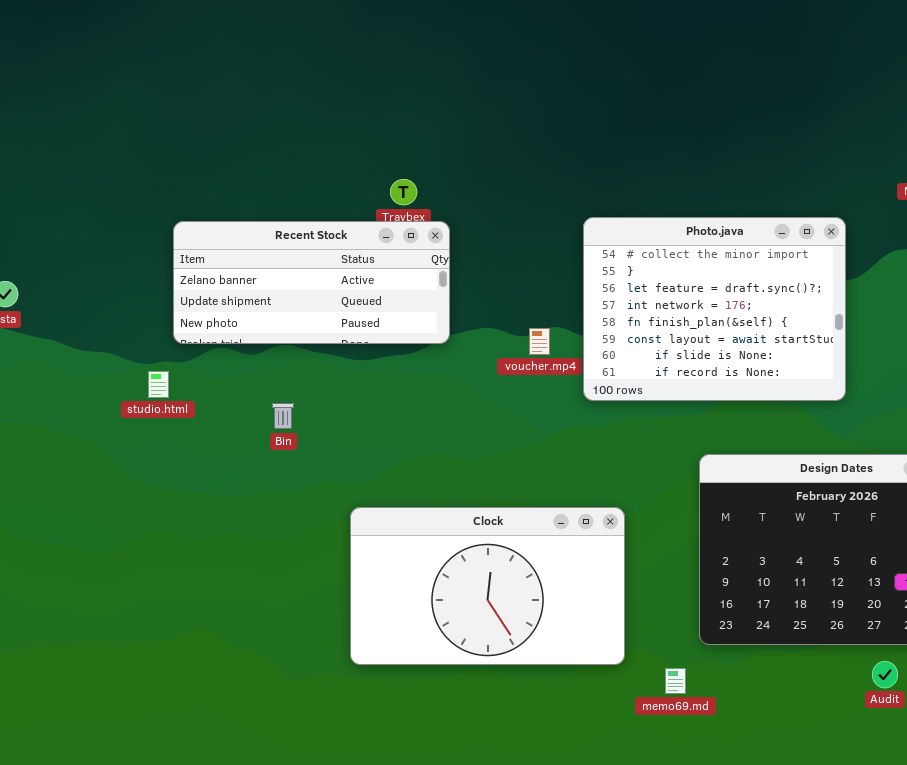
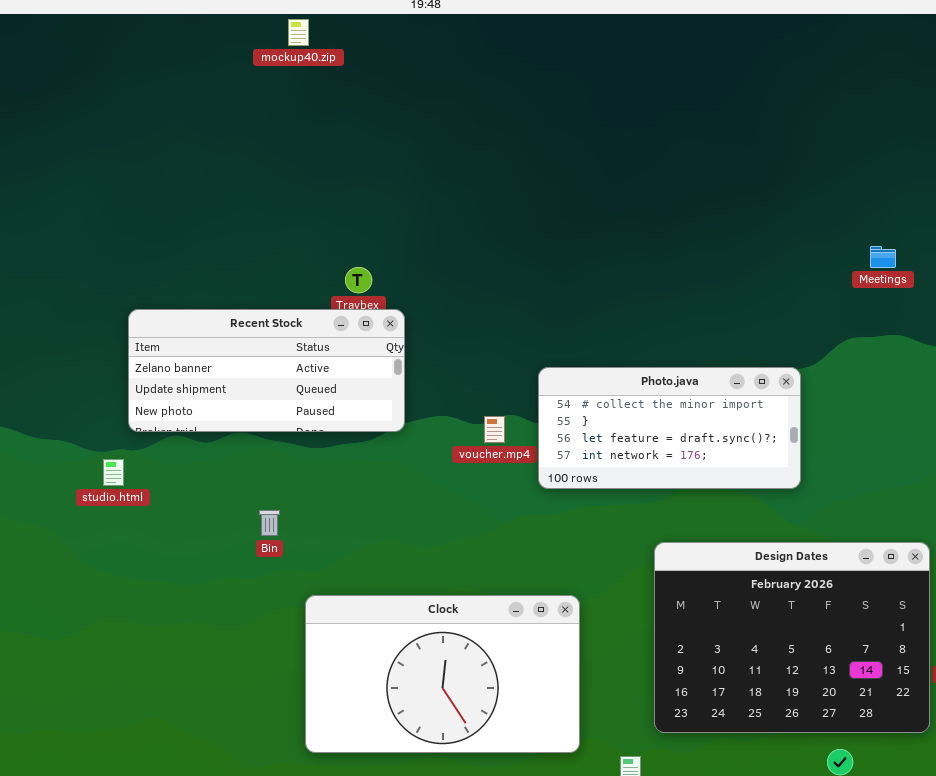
Photo.java: [583,217,846,401] -> [538,367,801,489], resized
Bin: [272,403,294,429] -> [259,510,280,536], moved

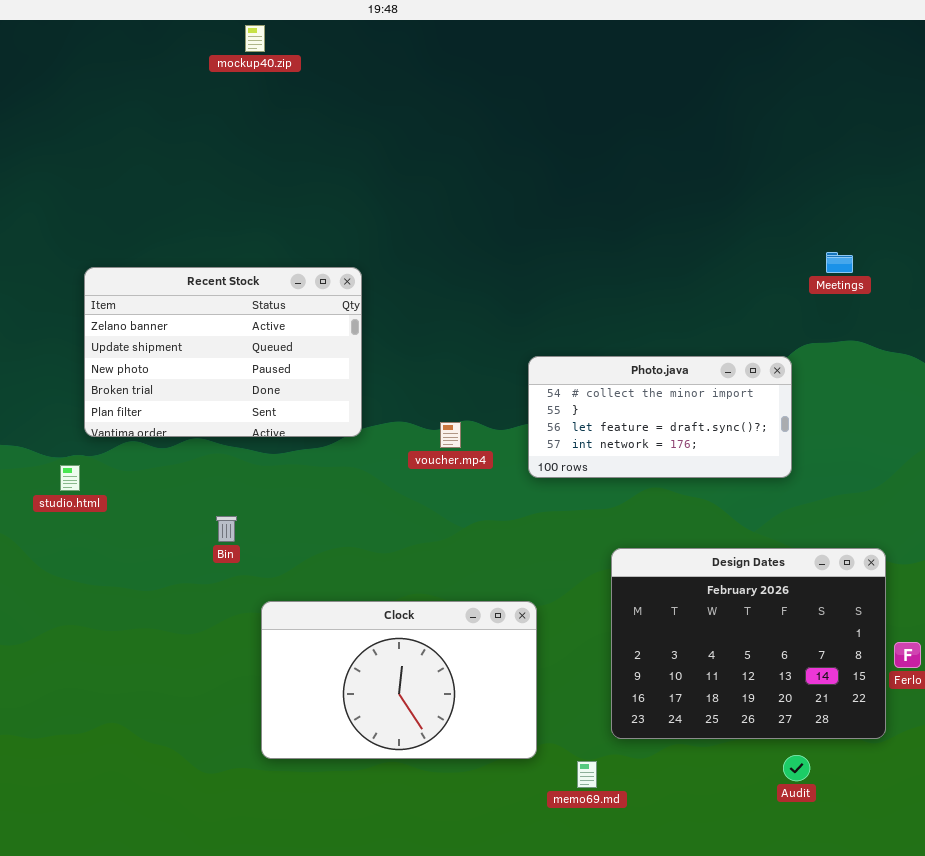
Recent Stock: [128,309,405,432] -> [84,267,362,437], resized
Photo.java: [538,367,801,489] -> [528,356,792,478], moved

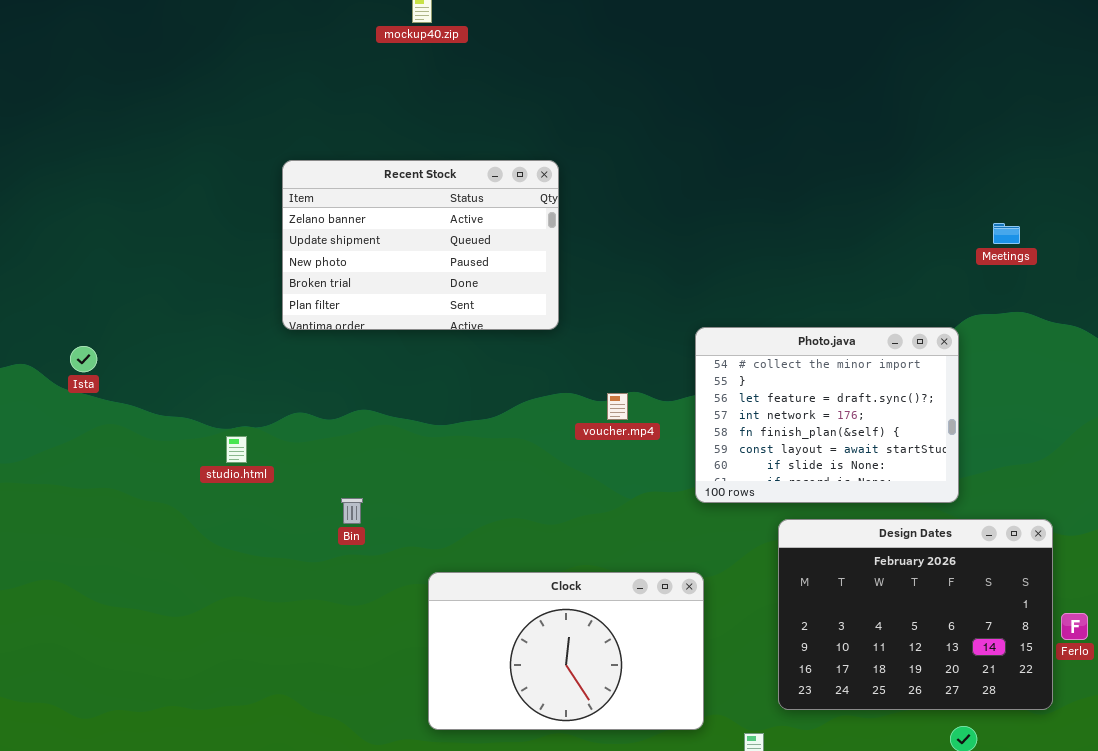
Recent Stock: [84,267,362,437] -> [282,160,559,330], moved
Photo.java: [528,356,792,478] -> [695,327,959,503], resized
Bin: [216,516,237,542] -> [341,498,363,524], moved

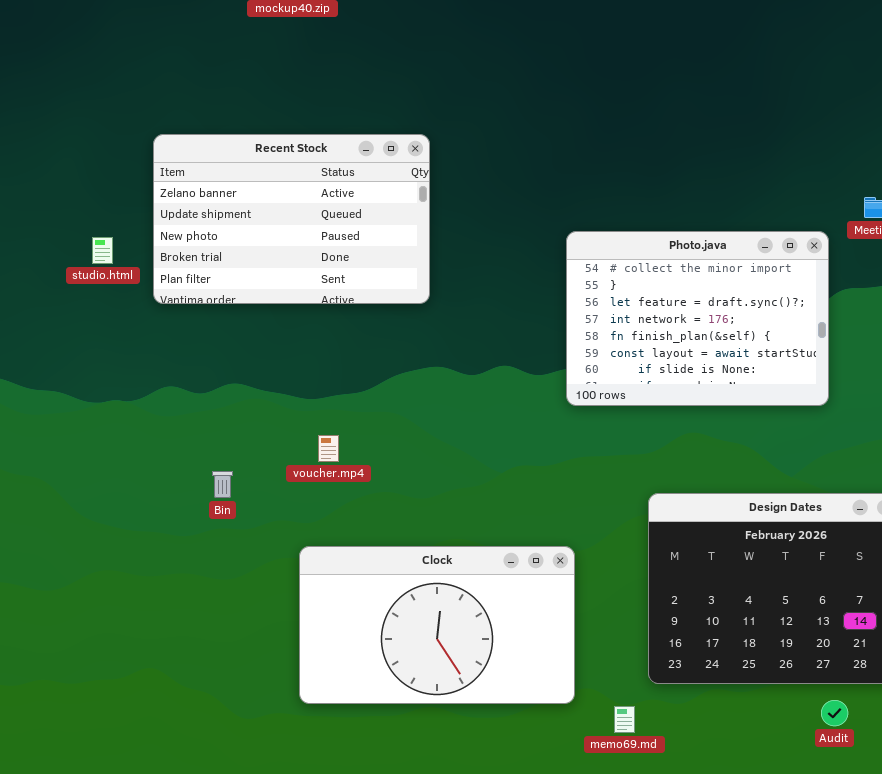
Photo.java: [695,327,959,503] -> [566,231,829,406], moved
voucher.mp4: [607,393,628,420] -> [318,435,339,462], moved
studio.html: [226,436,247,463] -> [92,237,113,264], moved

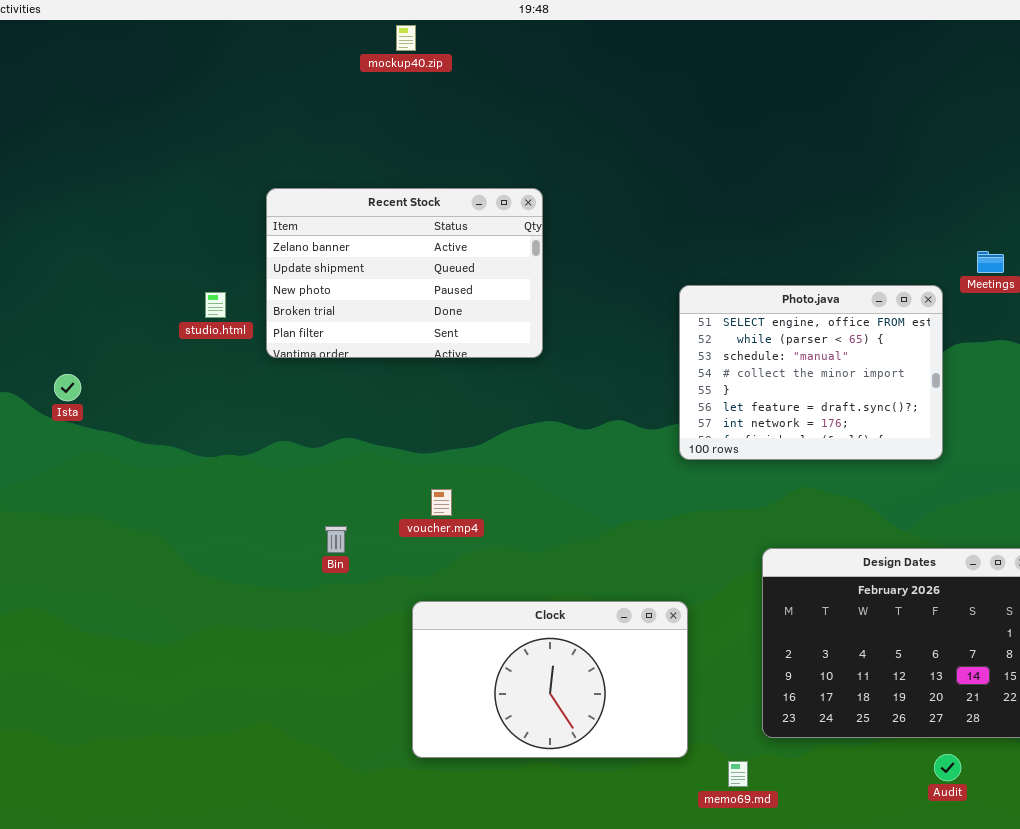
Photo.java: [566,231,829,406] -> [679,285,943,460], scrolled up 3 rows

